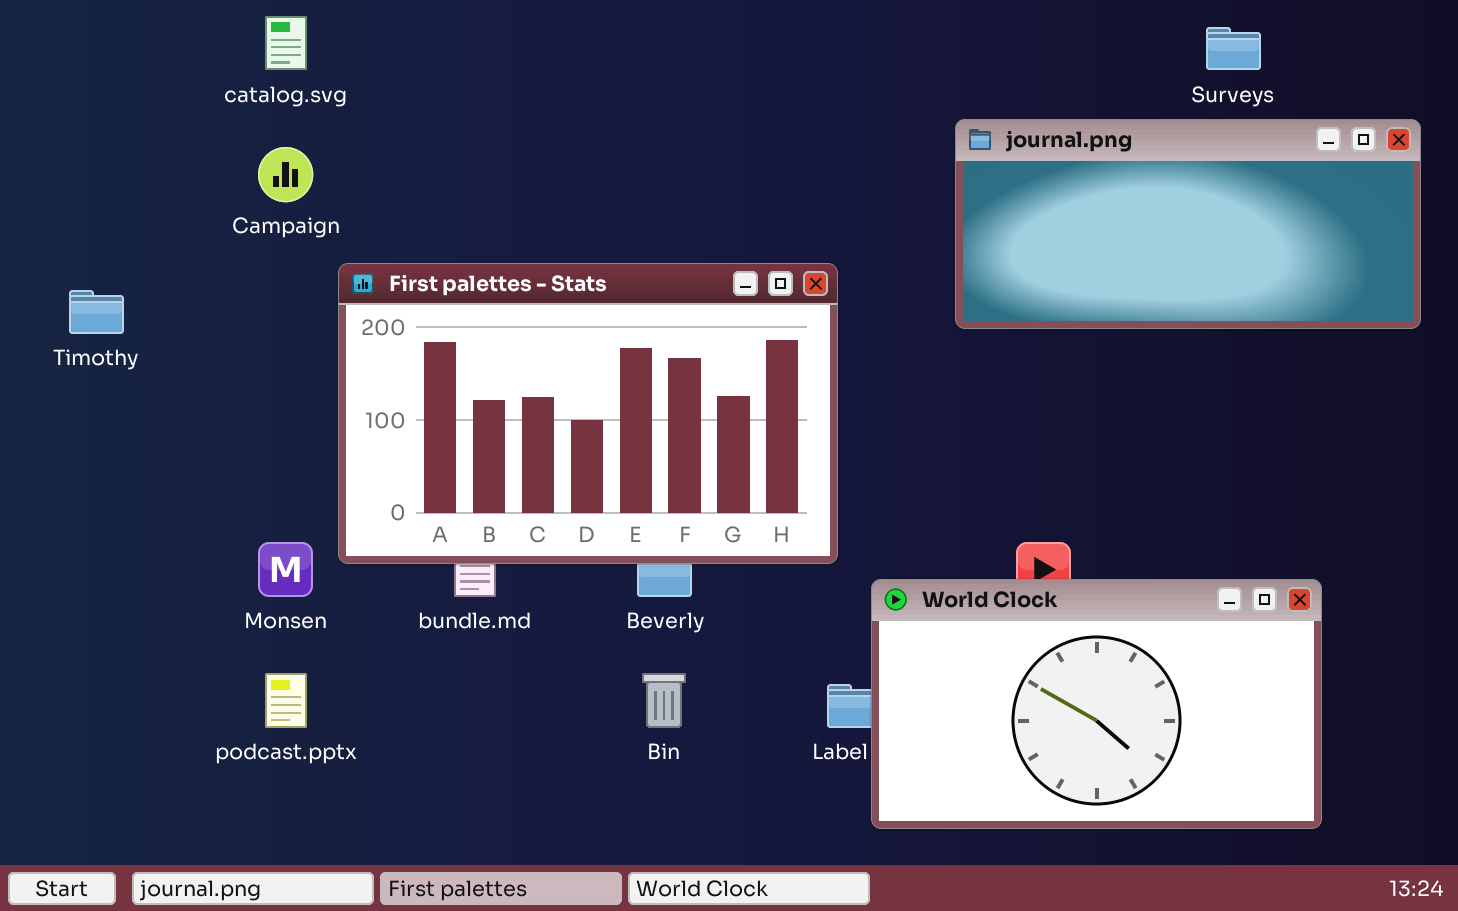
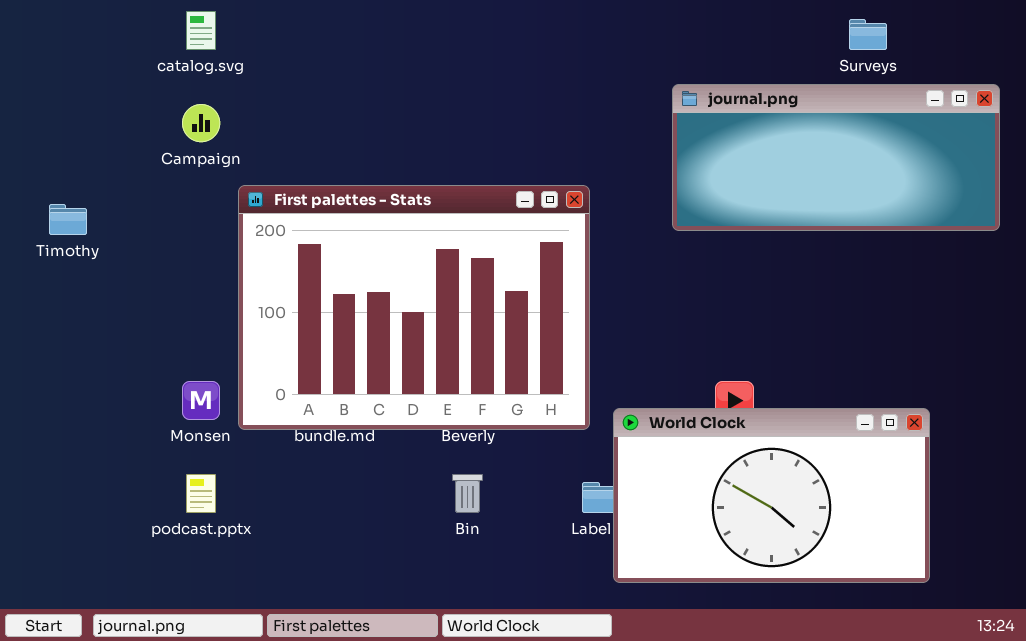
First palettes - Stats: [338,263,838,564] -> [238,185,590,430], resized

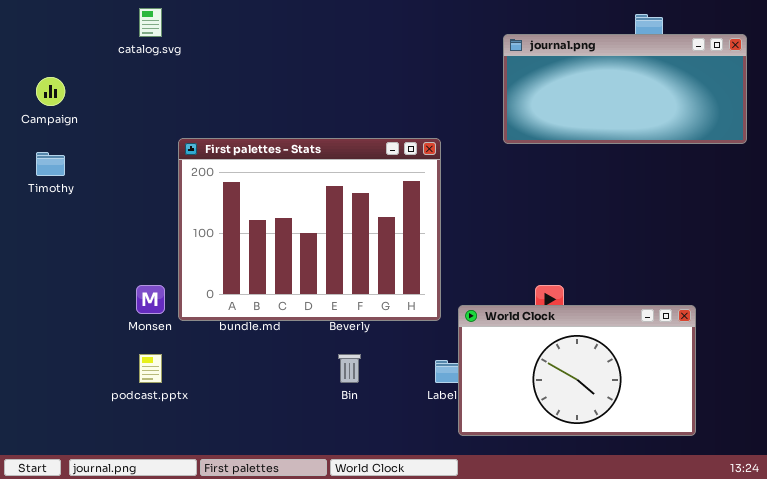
journal.png: [672,84,1000,231] -> [503,34,747,144], moved
Campaign: [182,104,220,142] -> [36,77,65,106], moved

